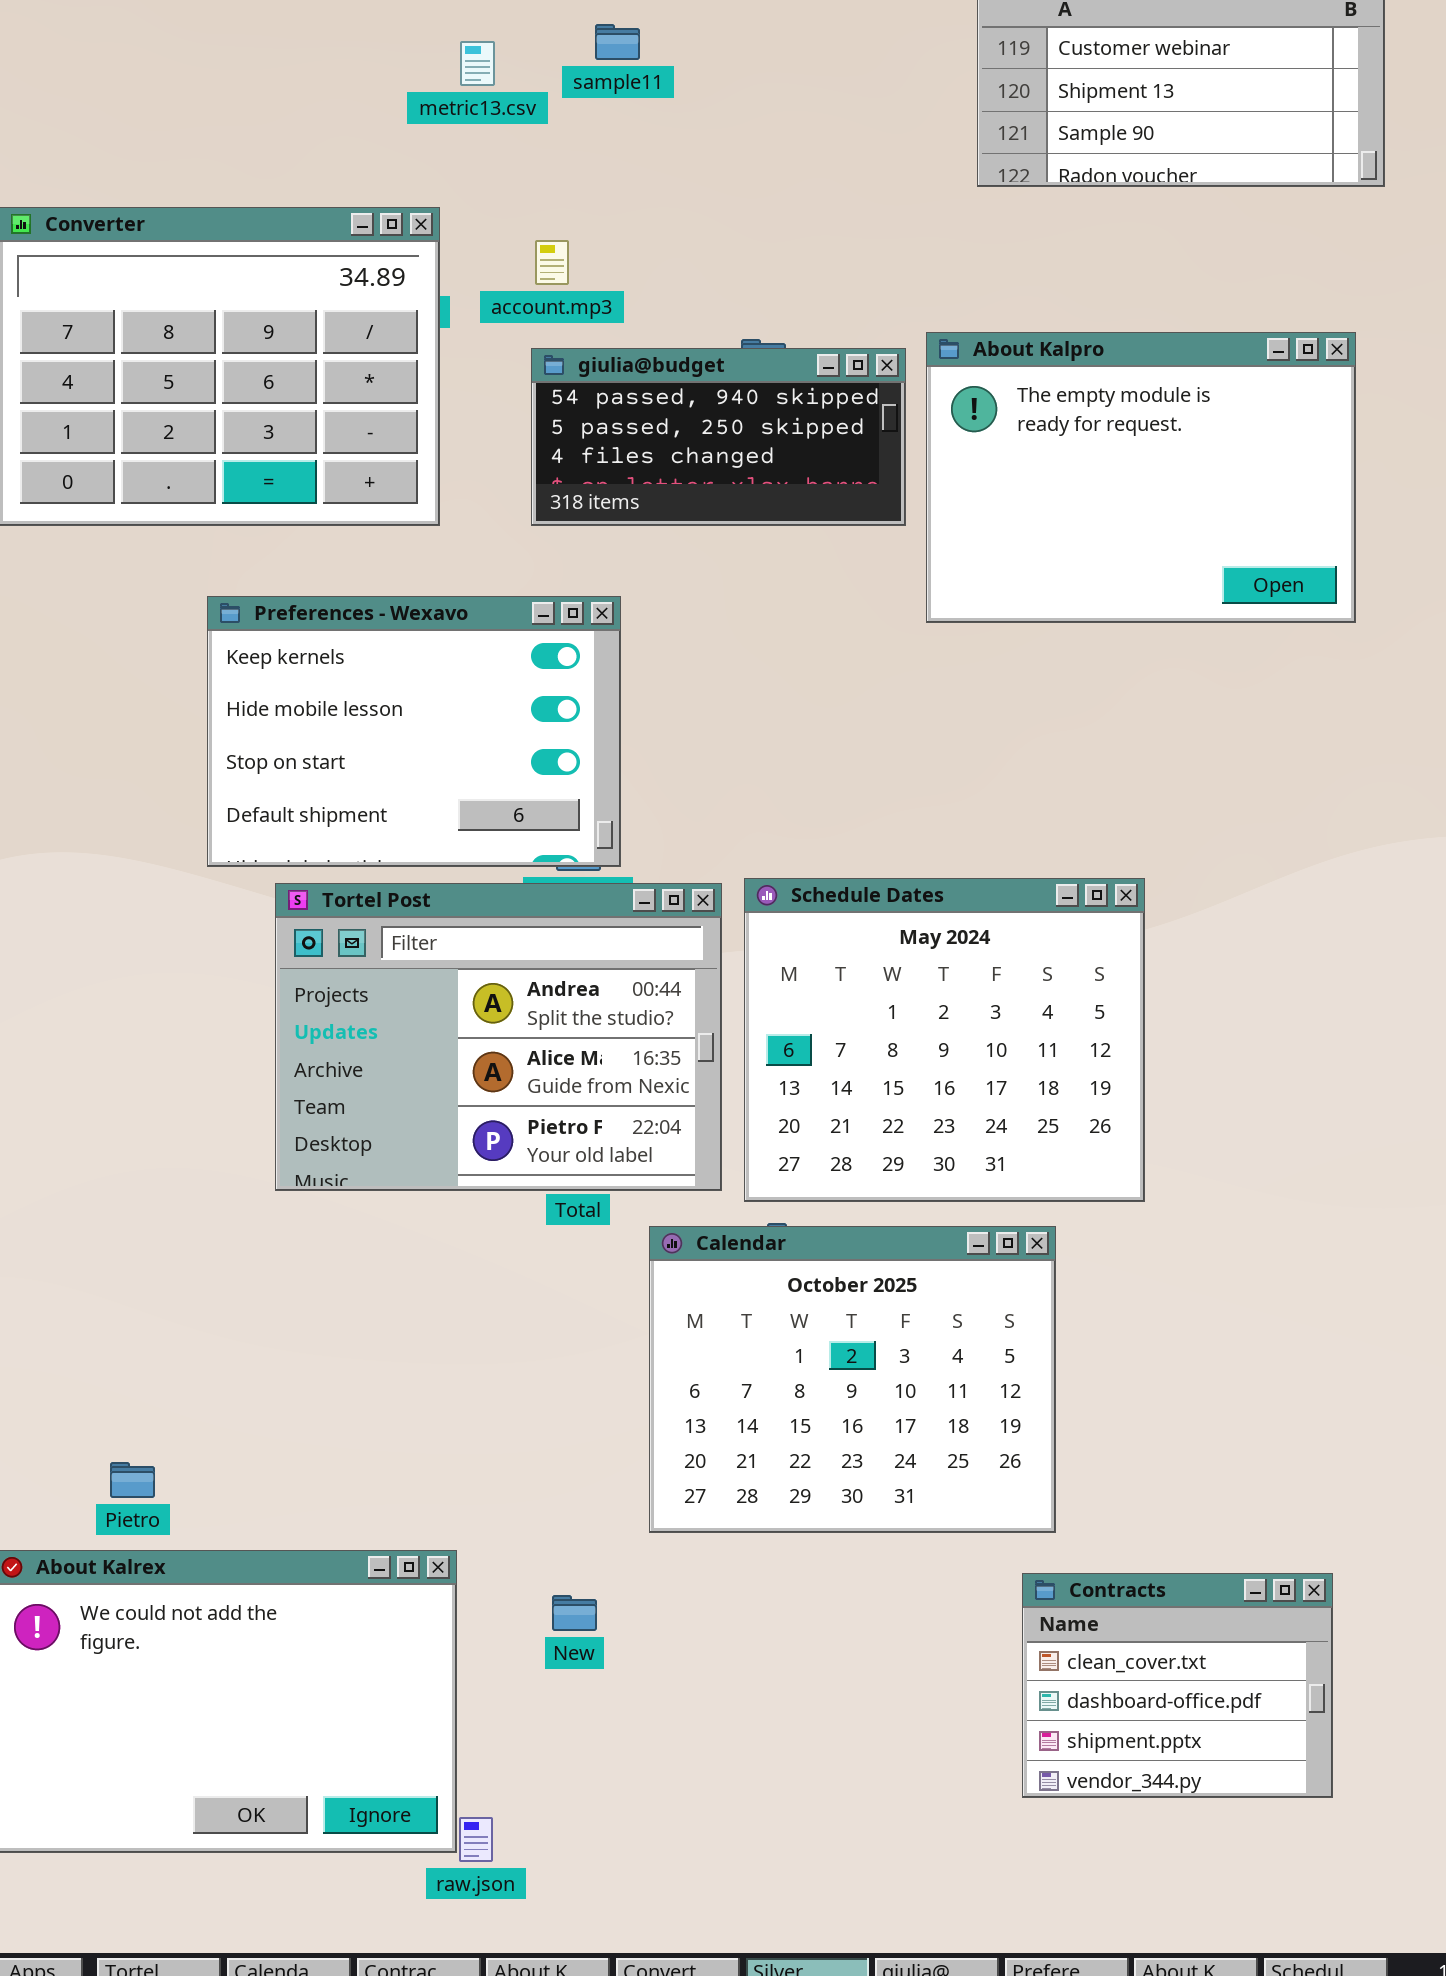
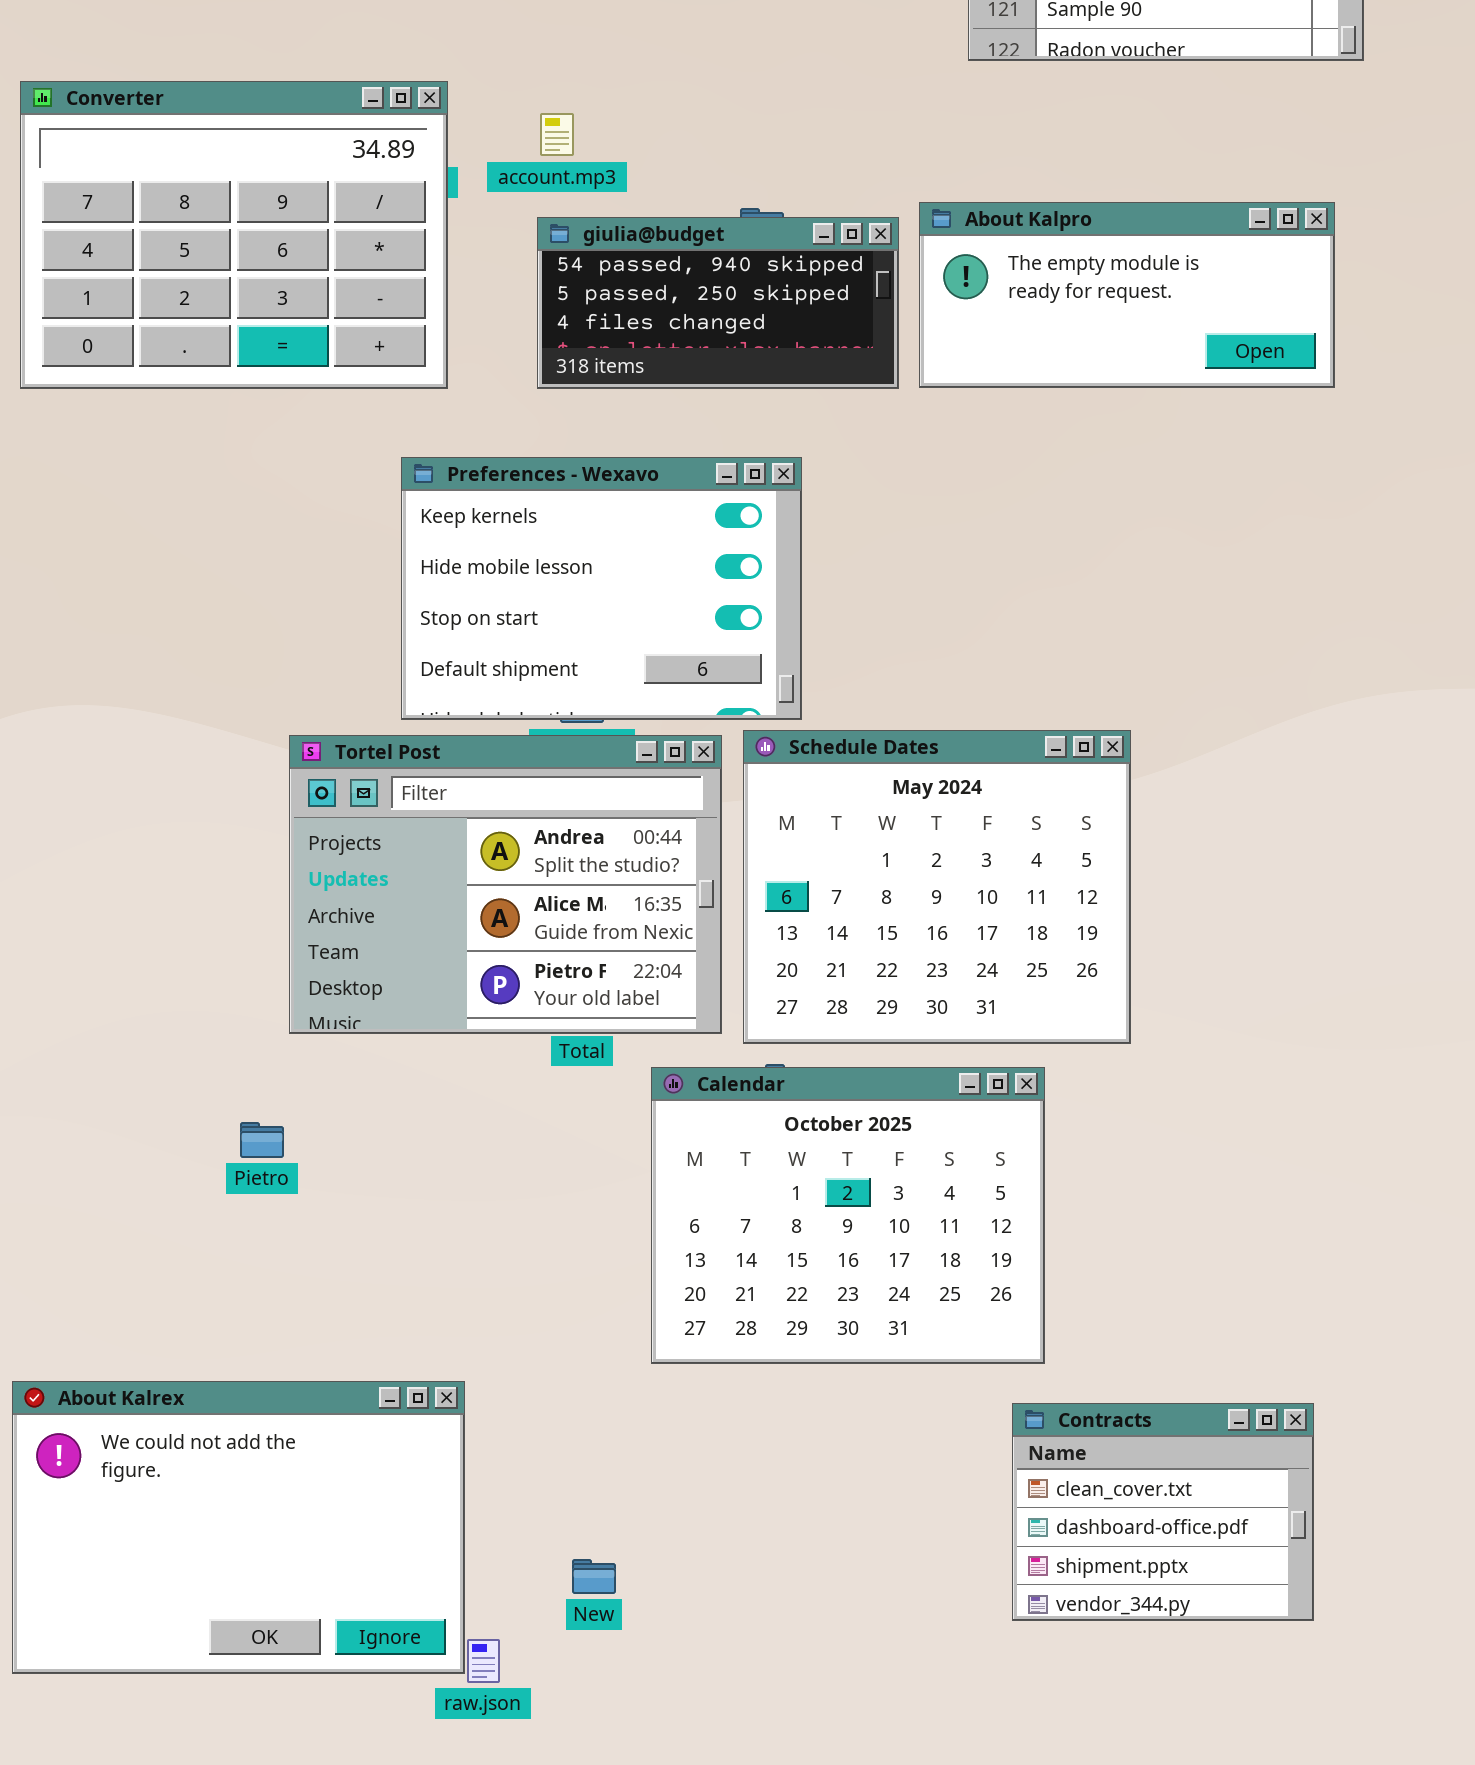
About Kalpro: [926,332,1356,623] -> [919,202,1335,388], resized
Preferences - Wexavo: [207,596,621,867] -> [401,457,802,720], moved
Pietro: [110,1462,155,1498] -> [240,1122,284,1158], moved
New: [552,1595,597,1631] -> [572,1559,616,1594], moved

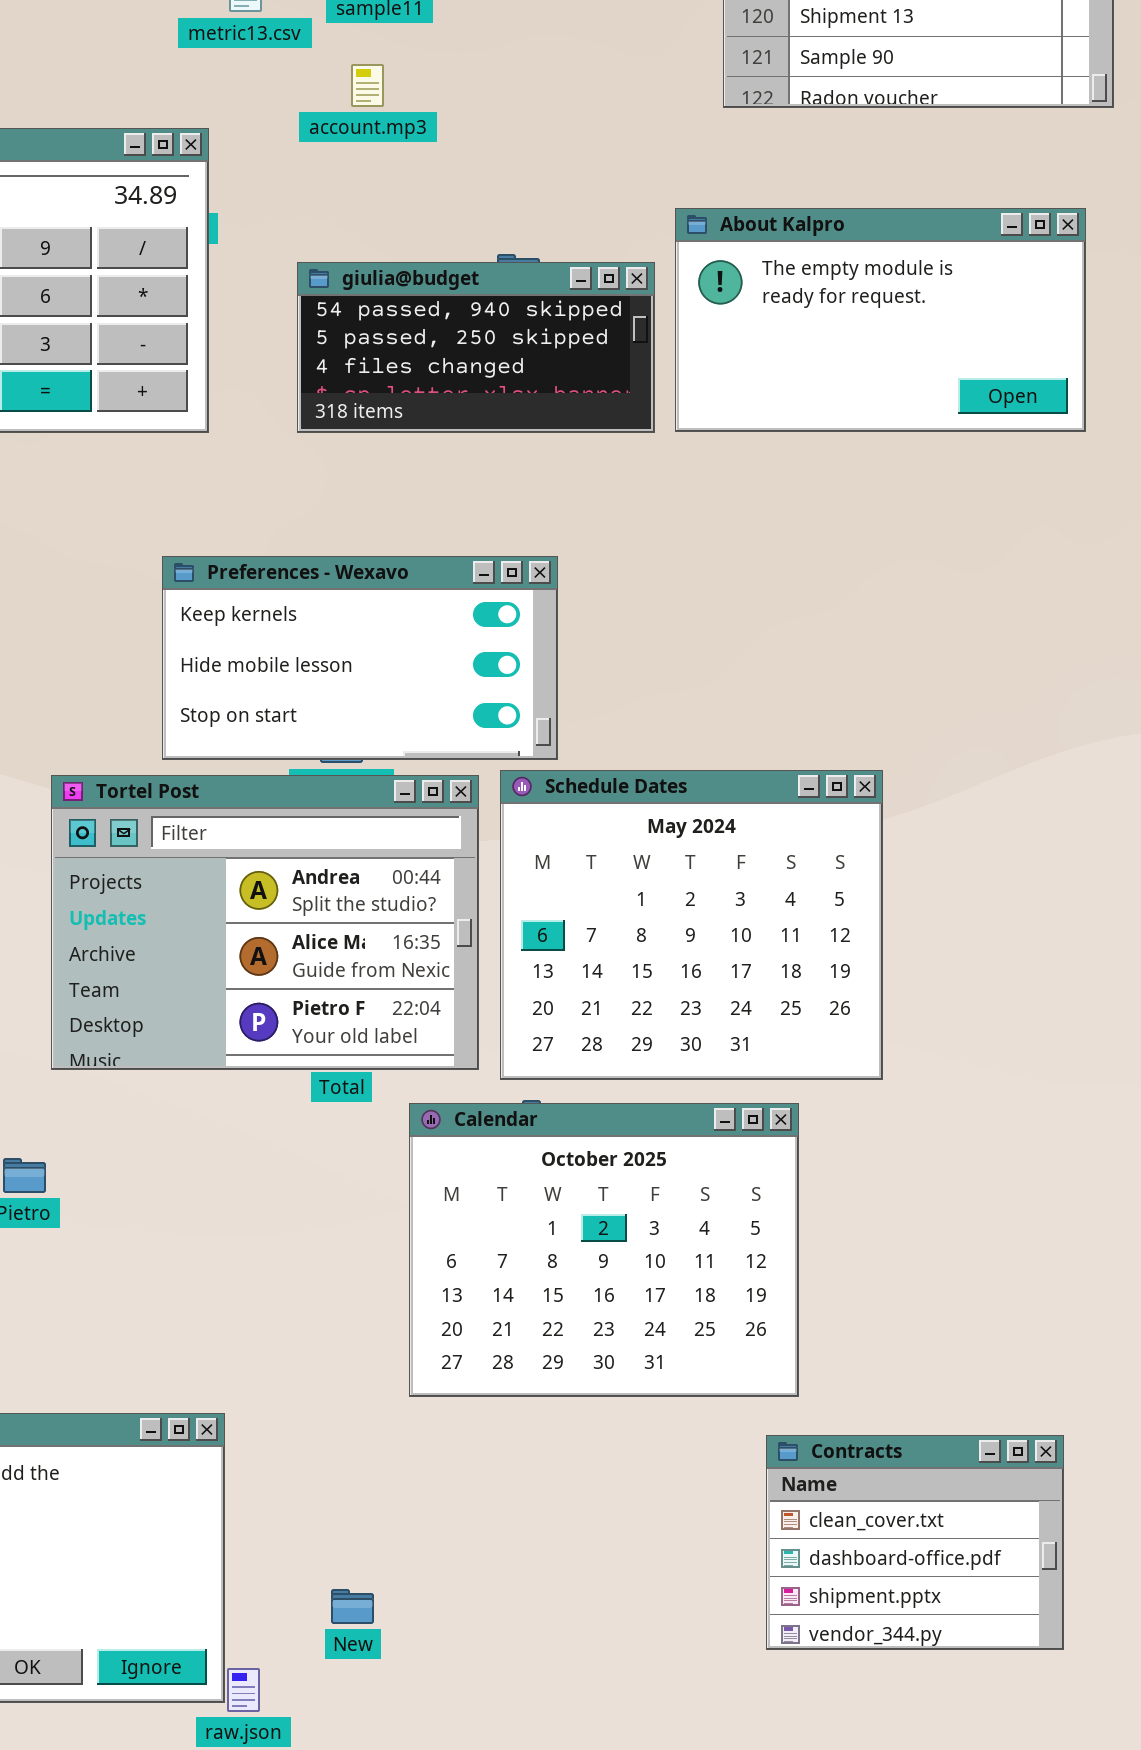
account.mp3: [540,113,574,156] -> [351,64,384,107], moved
About Kalpro: [919,202,1335,388] -> [675,208,1086,432], resized
Preferences - Wexavo: [401,457,802,720] -> [162,556,558,760], resized

